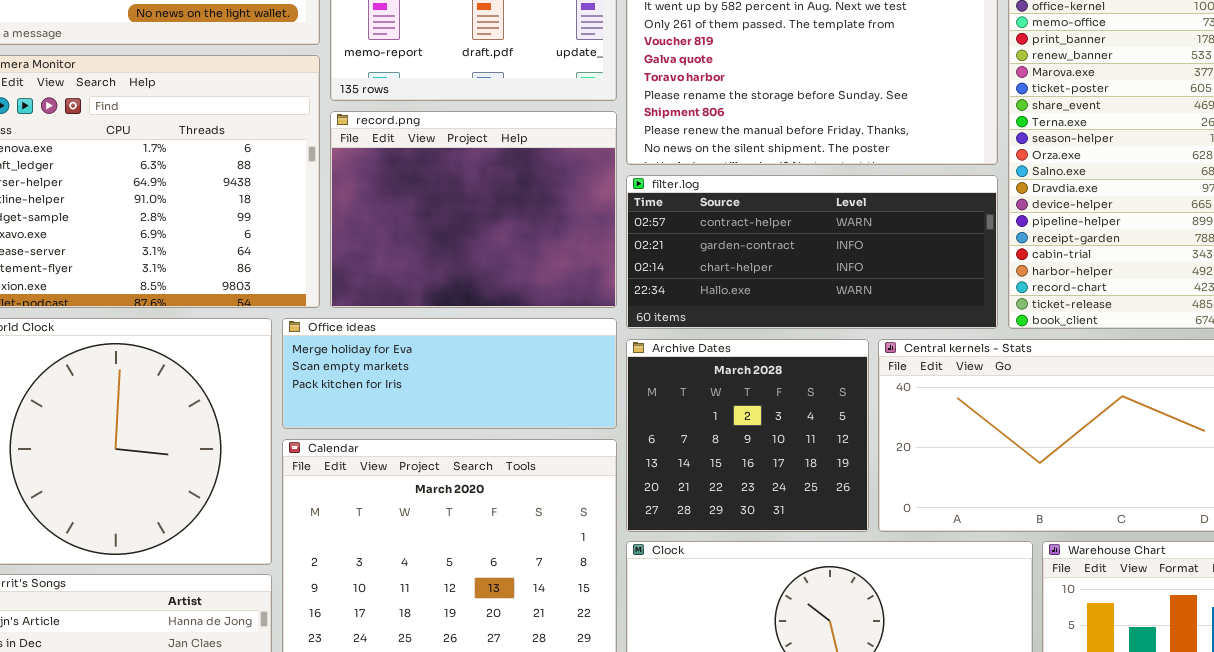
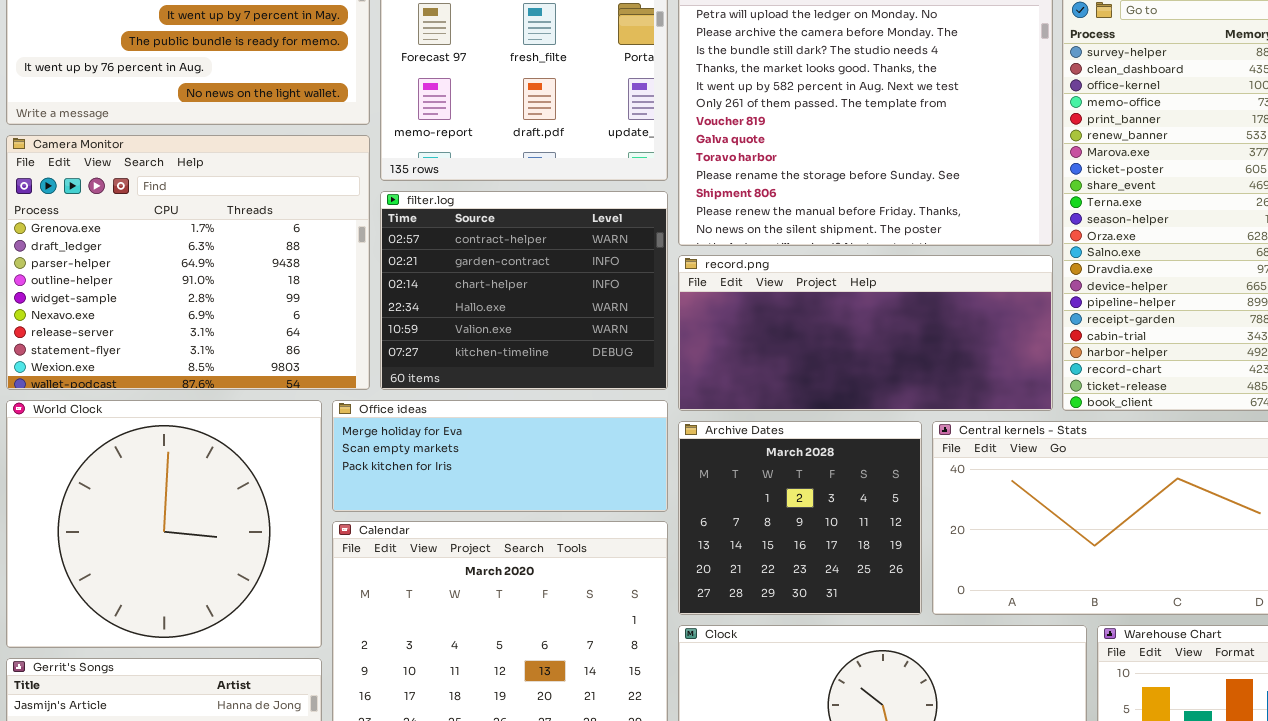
record.png: [330,111,617,308] -> [678,255,1053,411], moved, resized
filter.log: [626,175,998,329] -> [380,191,668,390], moved, resized

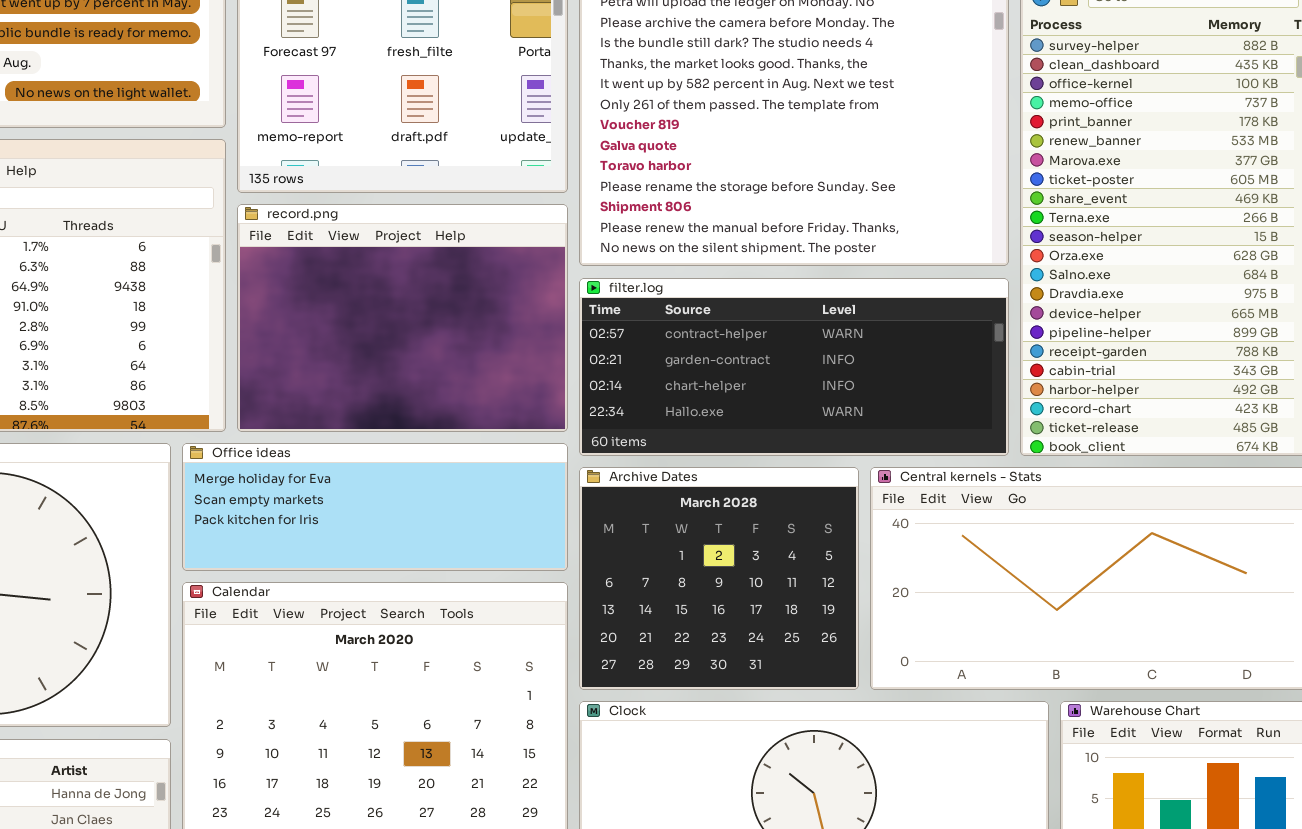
filter.log: [380,191,668,390] -> [579,278,1009,456], moved, resized
record.png: [678,255,1053,411] -> [237,204,568,432], moved, resized

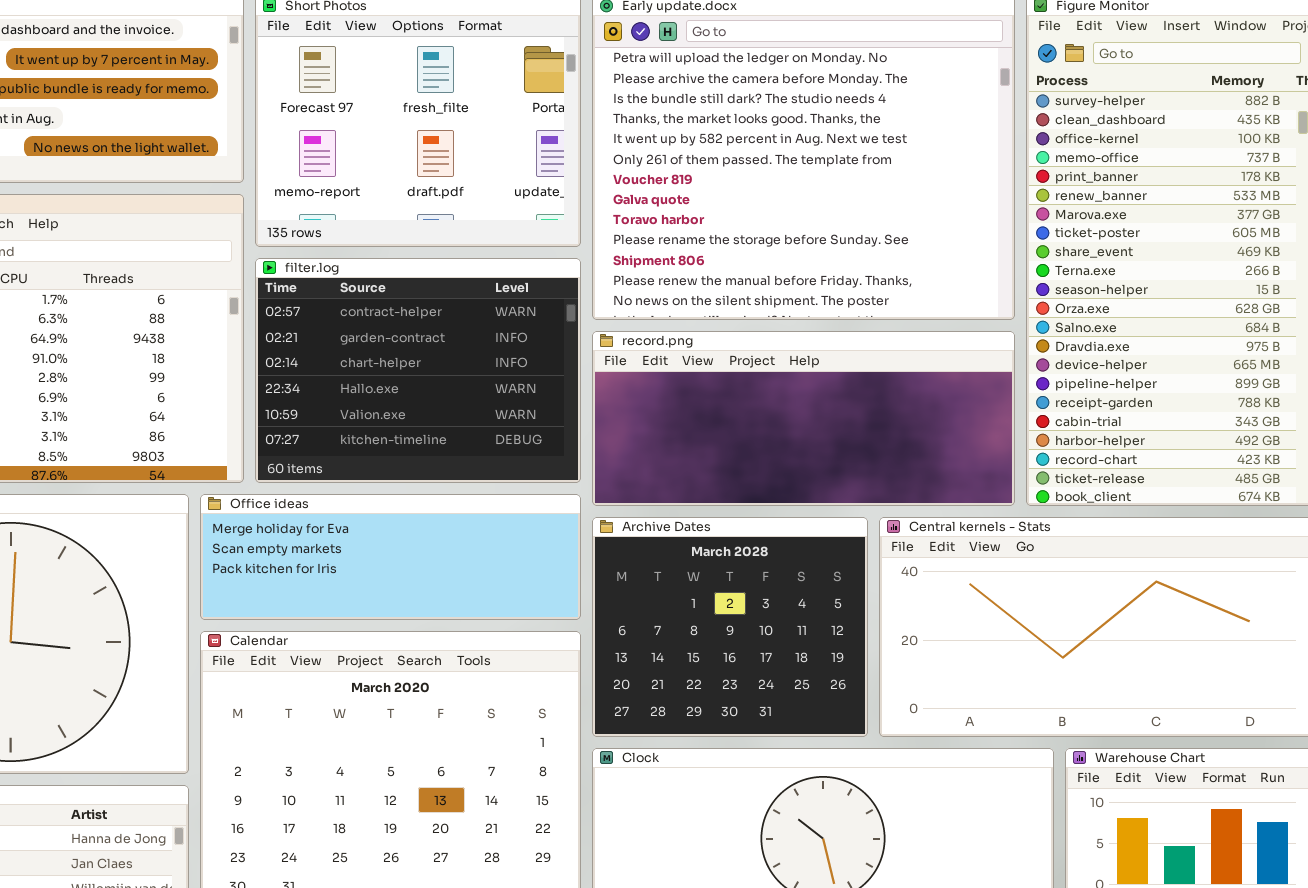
record.png: [237,204,568,432] -> [592,331,1015,506], moved, resized
filter.log: [579,278,1009,456] -> [255,258,581,483], moved, resized

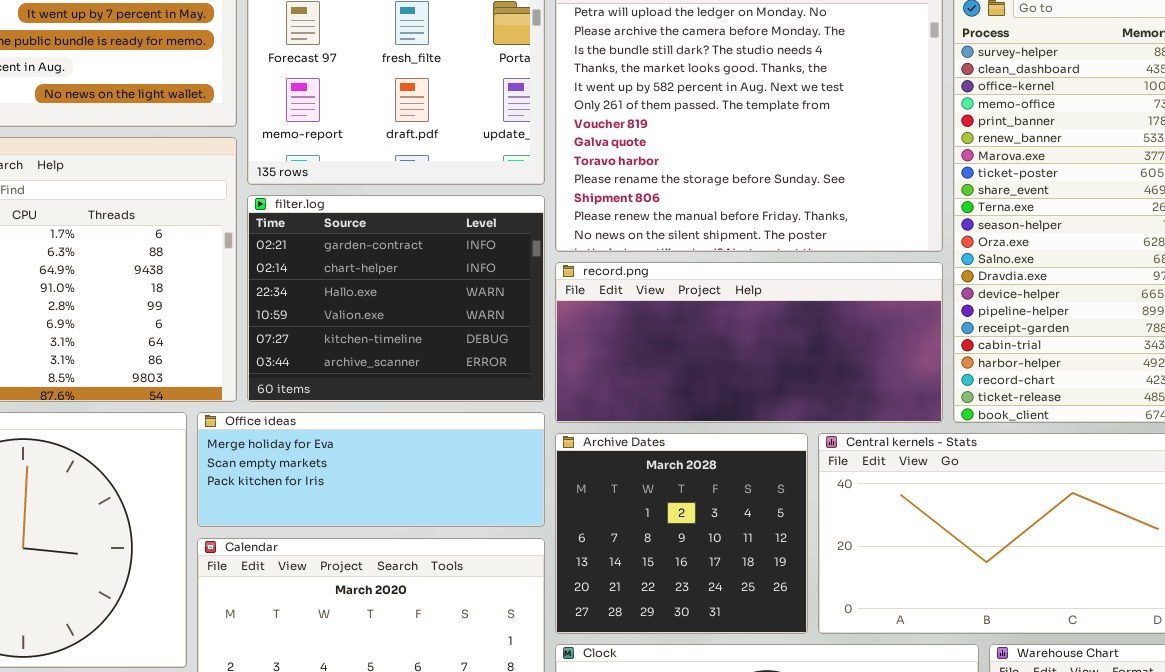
filter.log: [255,258,581,483] -> [247,195,545,402], scrolled down 1 row

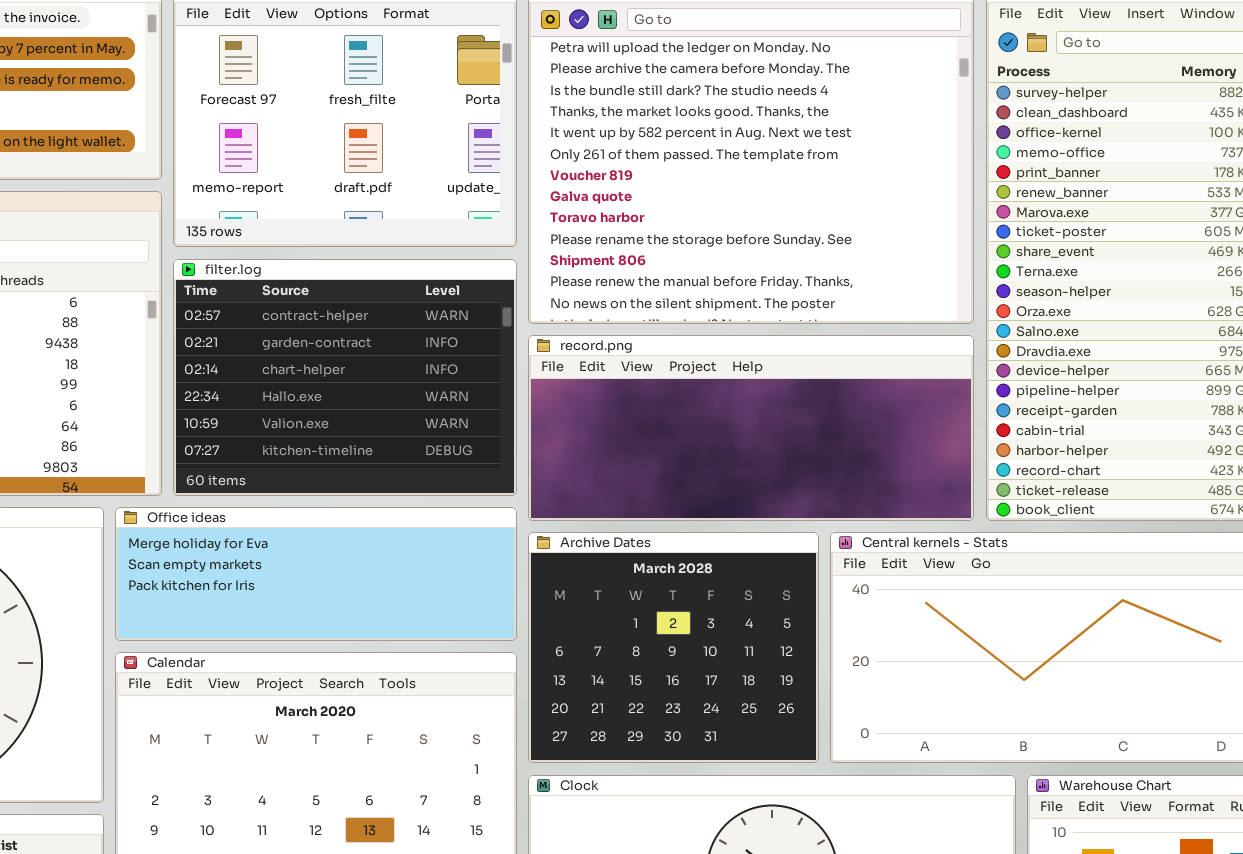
filter.log: [247,195,545,402] -> [173,259,517,496], scrolled up 1 row

